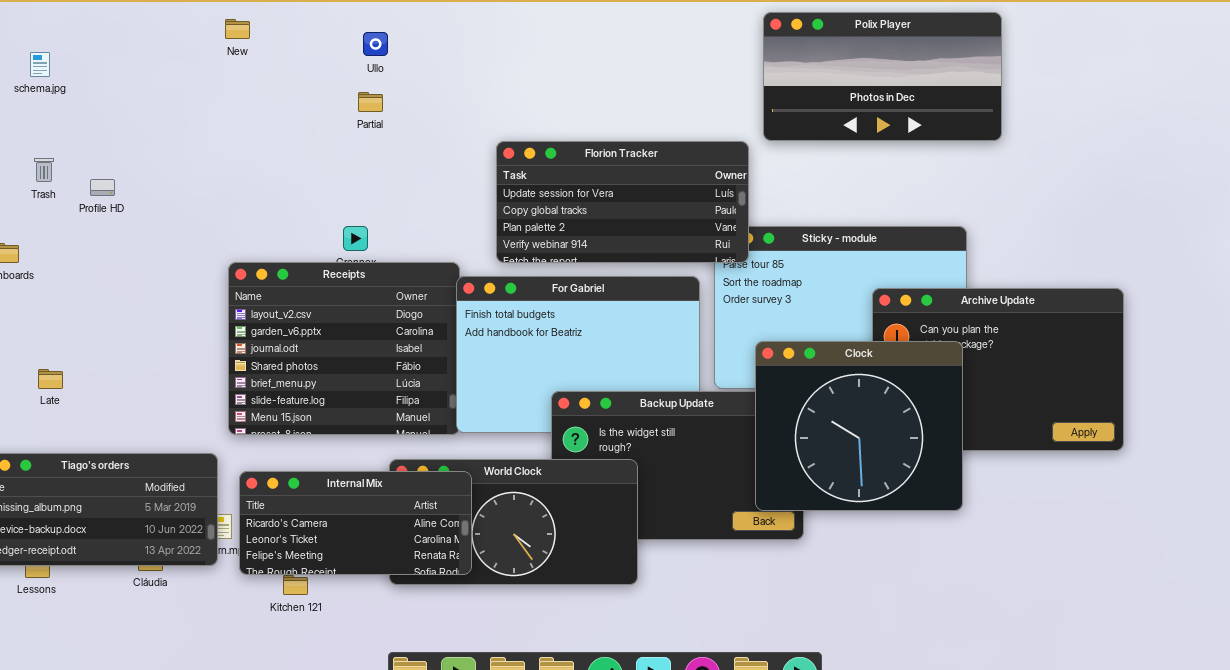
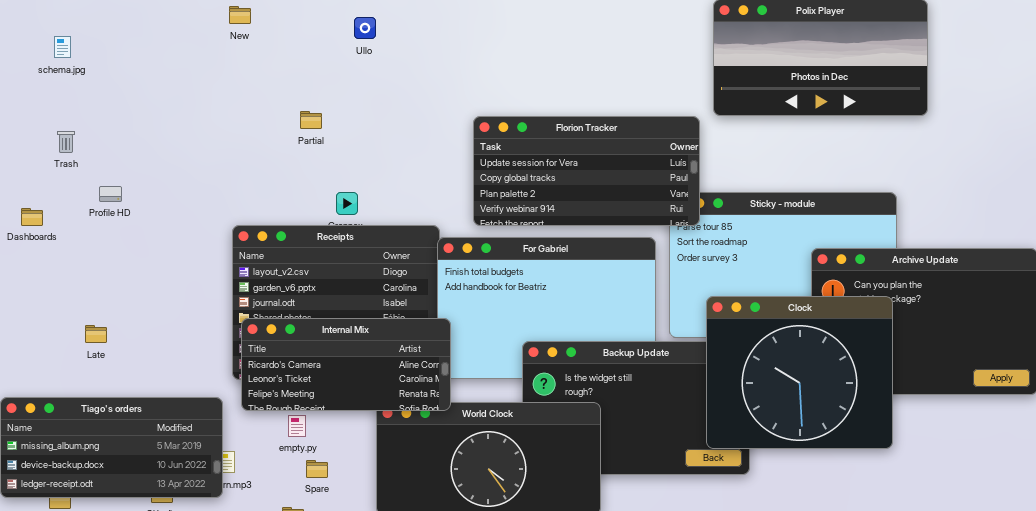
Partial: [358,92,383,112] -> [300,111,322,129], moved
Profile HD: [90,179,115,196] -> [99,186,122,202], moved
Late: [38,369,63,389] -> [85,325,107,343], moved
Internal Mix: [239,471,472,575] -> [241,318,451,411], moved

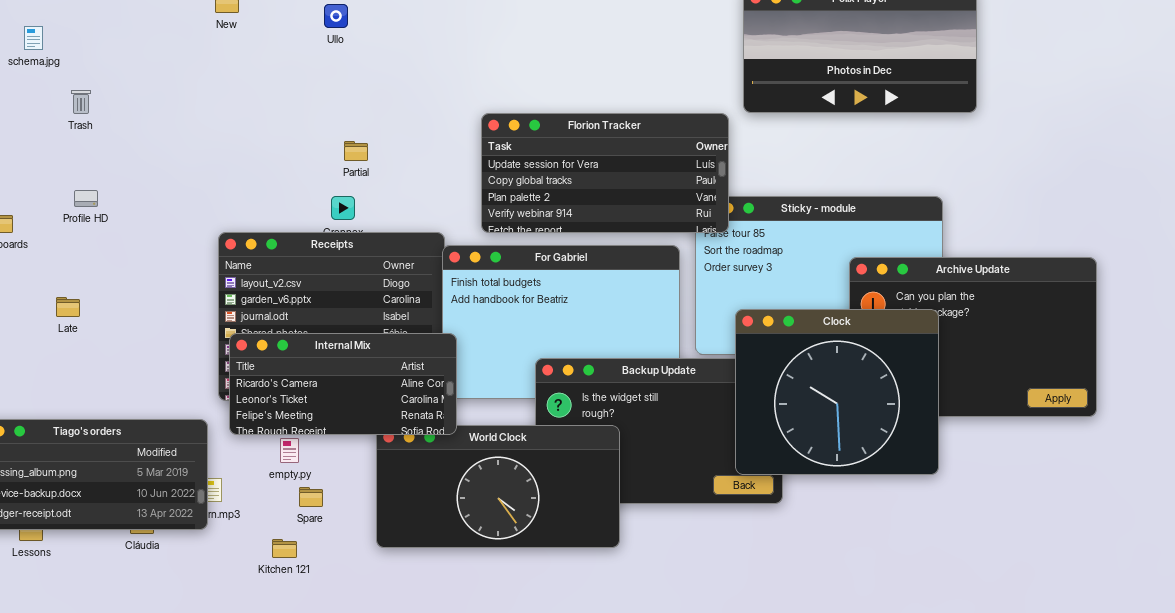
Ullo: [354,17,376,39] -> [324,4,348,28], moved
Partial: [300,111,322,129] -> [344,141,368,161], moved
Trash: [57,131,75,153] -> [71,90,91,114], moved
Late: [85,325,107,343] -> [56,297,80,317], moved

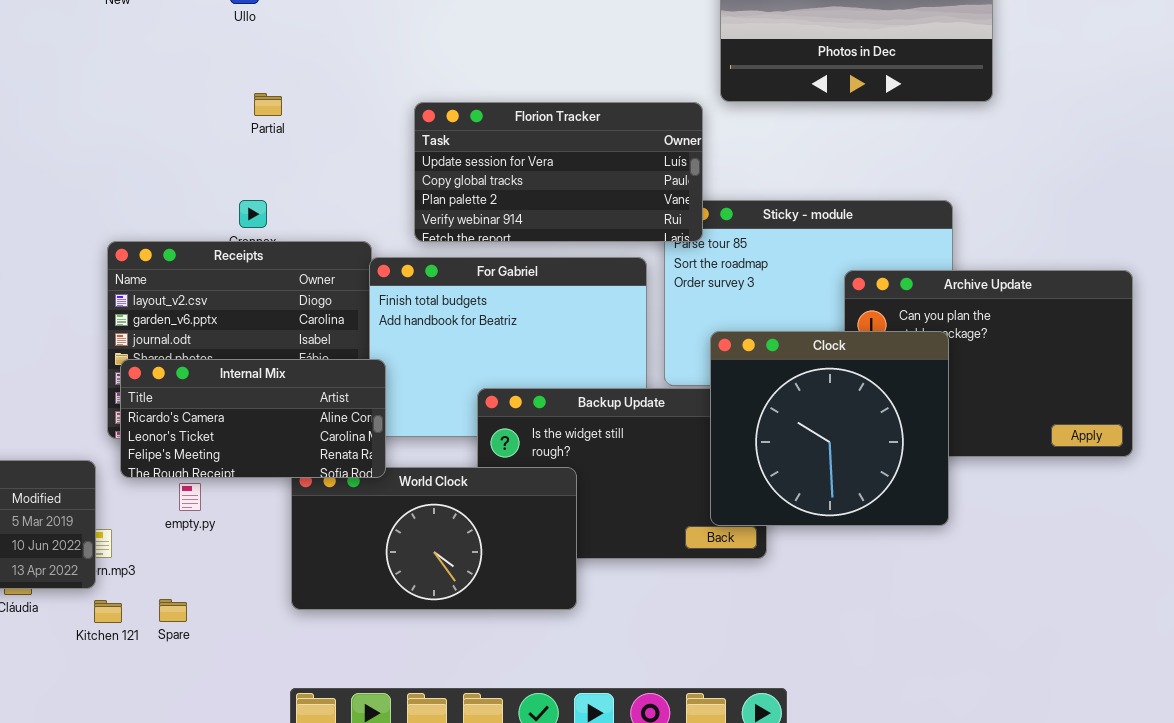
Partial: [344,141,368,161] -> [254,93,282,116], moved
Spare: [299,487,323,507] -> [159,599,187,622], moved
Kitchen 121: [272,539,297,558] -> [94,600,122,623], moved

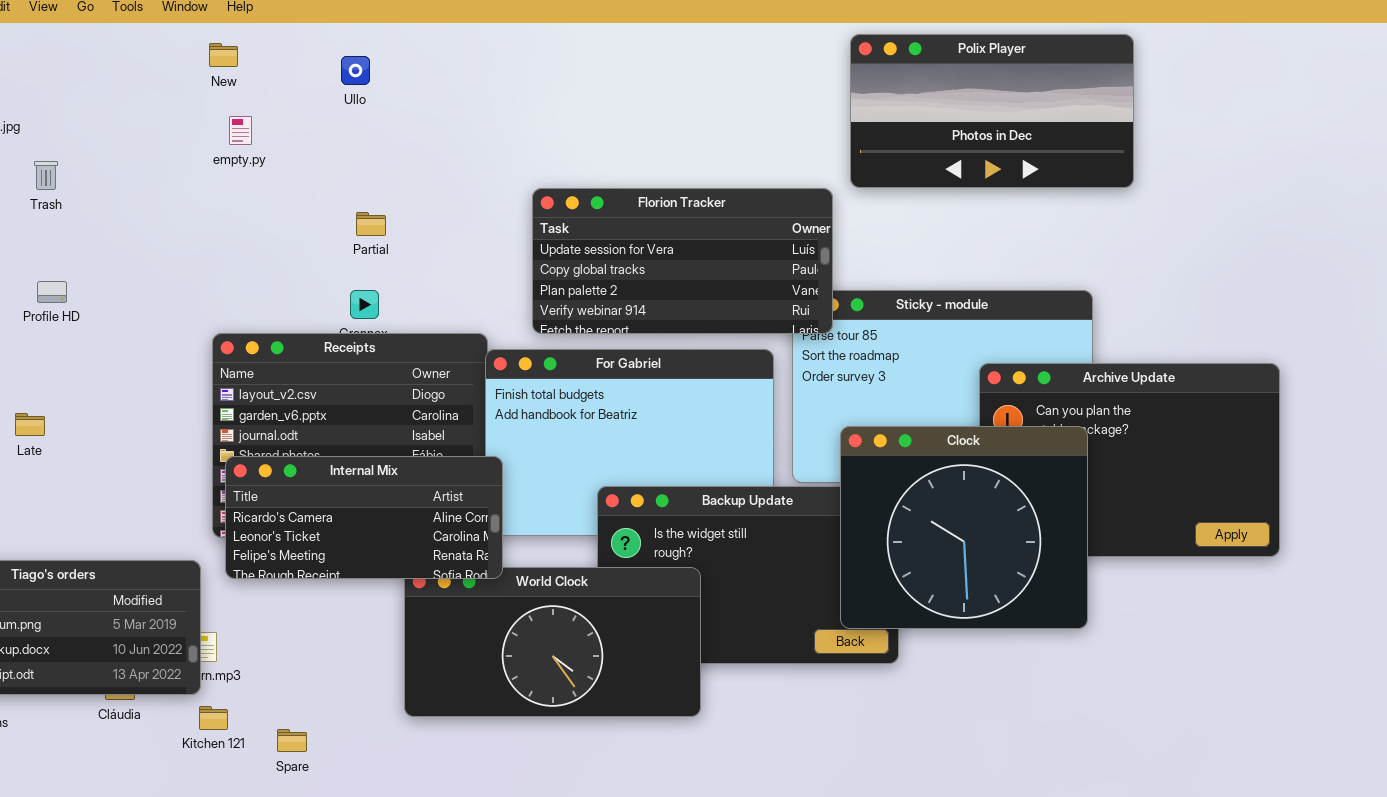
Partial: [254,93,282,116] -> [356,212,386,236], moved
empty.py: [179,483,201,511] -> [229,116,252,145], moved
Spare: [159,599,187,622] -> [277,729,307,752], moved

